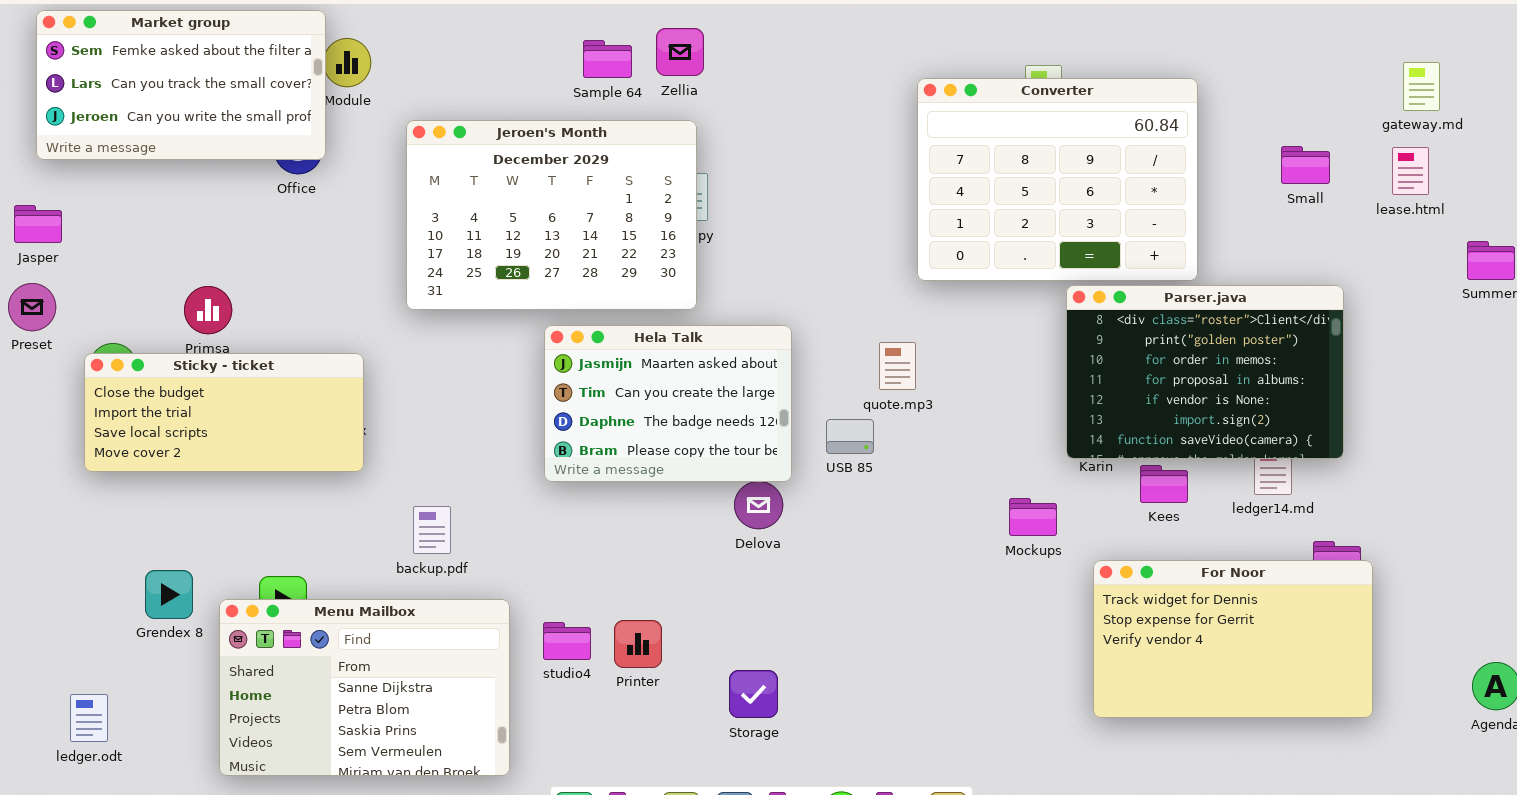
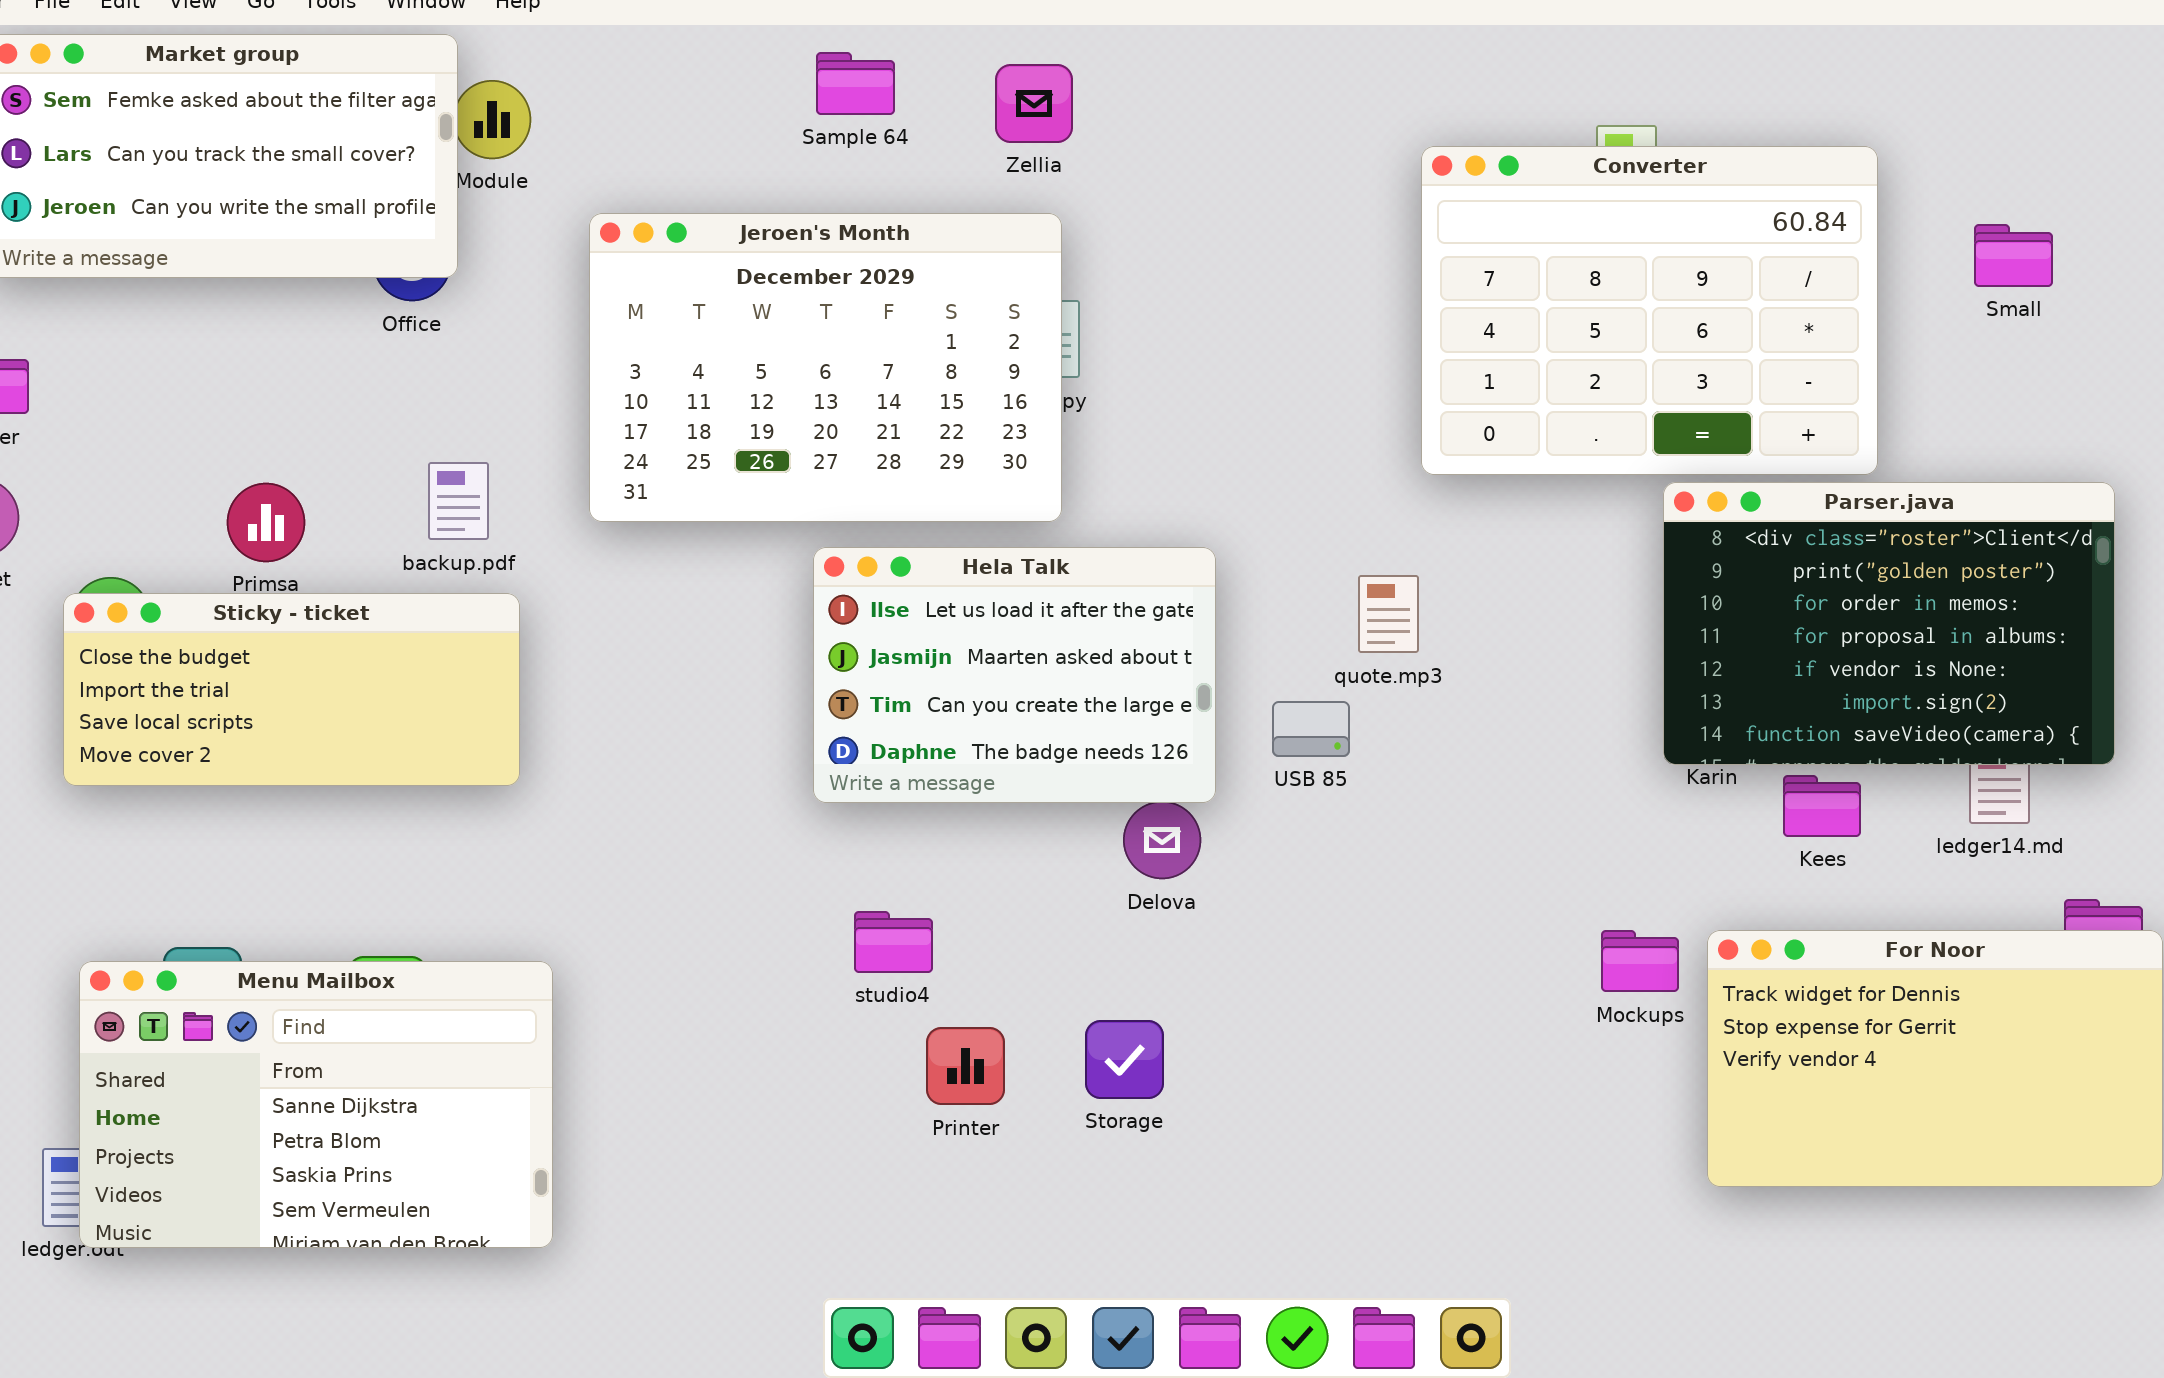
Sample 64: [583,40,632,78] -> [816,52,895,115], moved
Small: [1281,146,1330,184] -> [1974,224,2053,287], moved
Hela Talk: [544,325,792,482] -> [813,547,1216,803], scrolled up 1 row
Mockups: [1009,498,1057,536] -> [1601,930,1679,992], moved
backup.pdf: [413,506,451,554] -> [428,462,489,540], moved
Menu Mailbox: [219,599,510,776] -> [79,961,553,1248], moved
studio4: [543,622,591,660] -> [854,911,933,973], moved
Storage: [729,670,778,718] -> [1085,1020,1164,1099], moved

